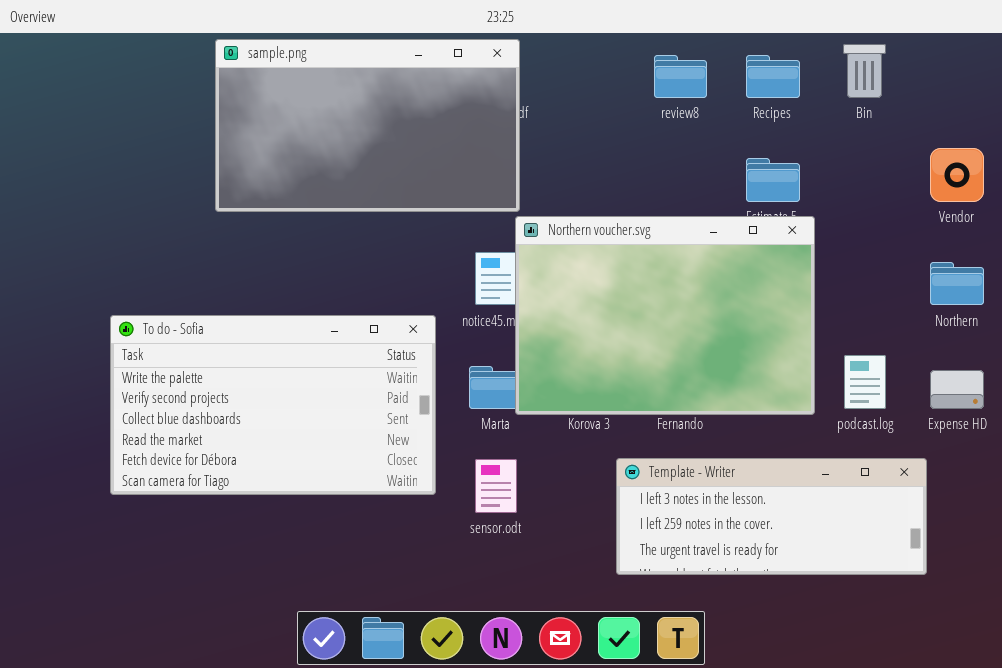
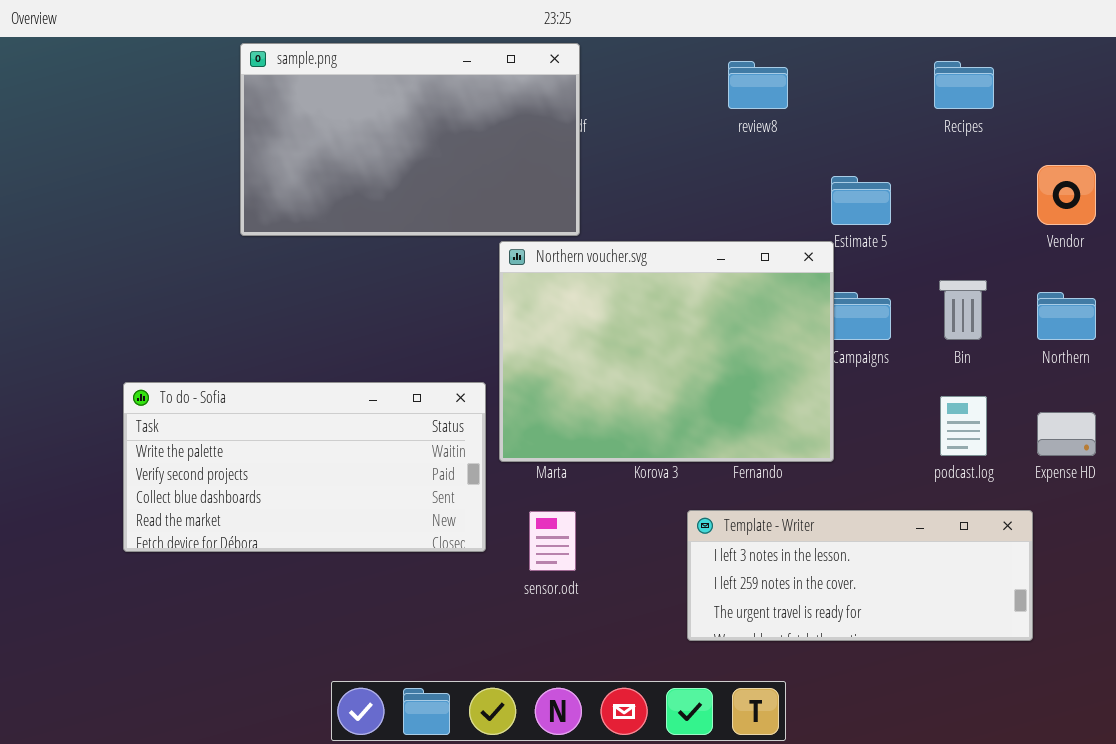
Bin: [843,44,886,98] -> [939,280,987,340], moved
Recipes: [746,55,800,98] -> [934,61,994,109], moved
Northern voucher.svg: [515,216,815,415] -> [499,241,834,462], moved
To do - Sofia: [110,315,436,495] -> [123,382,486,552], resized

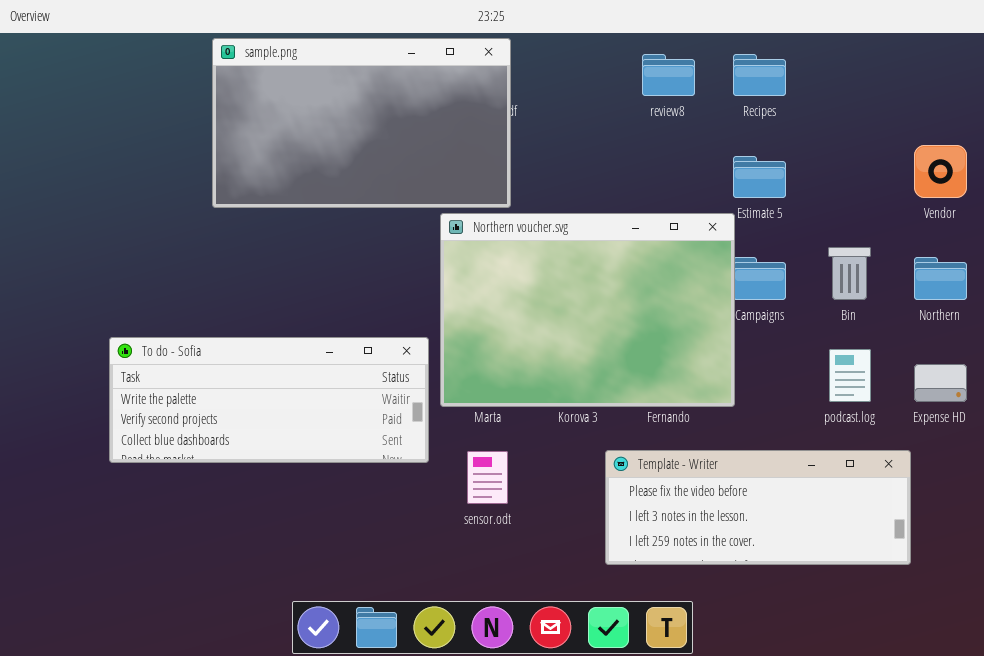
Recipes: [934,61,994,109] -> [733,54,786,96], moved
To do - Sofia: [123,382,486,552] -> [109,337,429,463], resized
Template - Writer: [687,510,1033,641] -> [605,450,911,565], scrolled up 1 row

